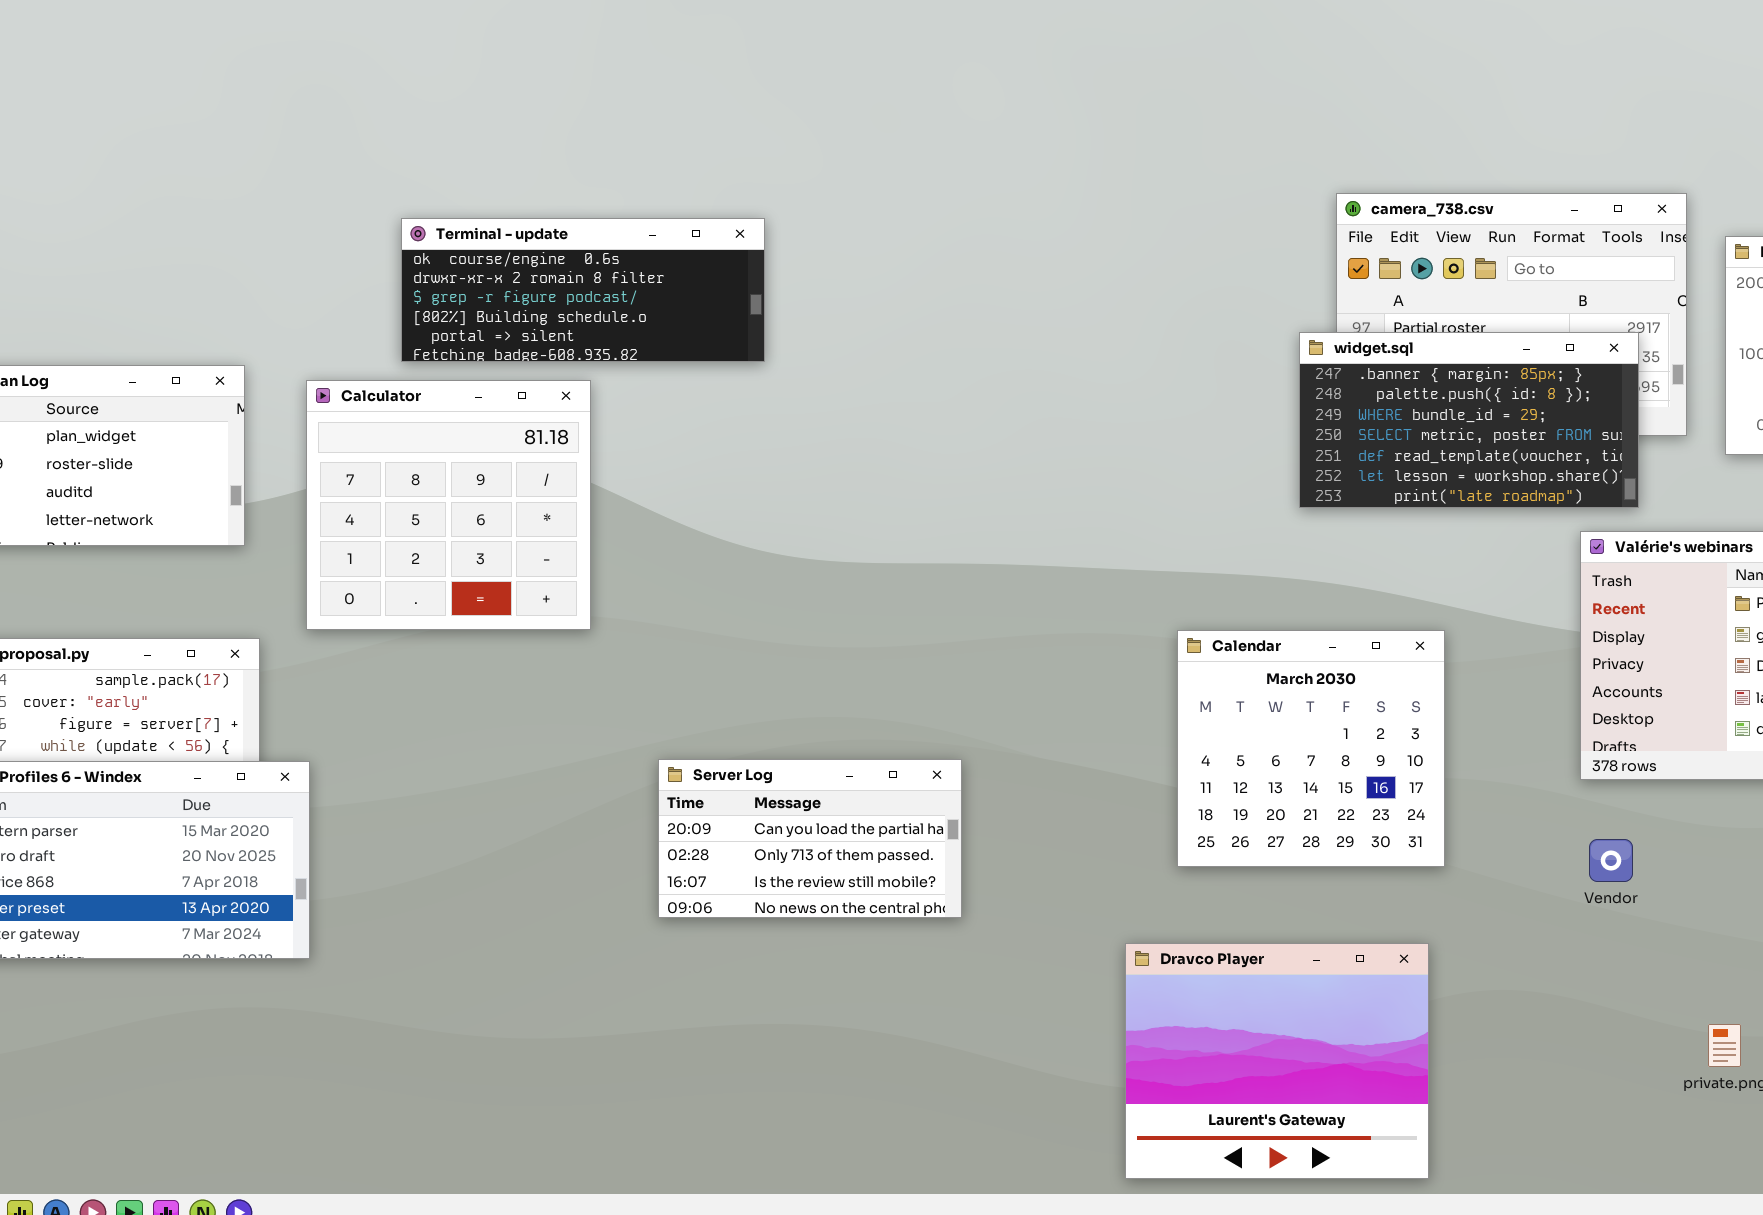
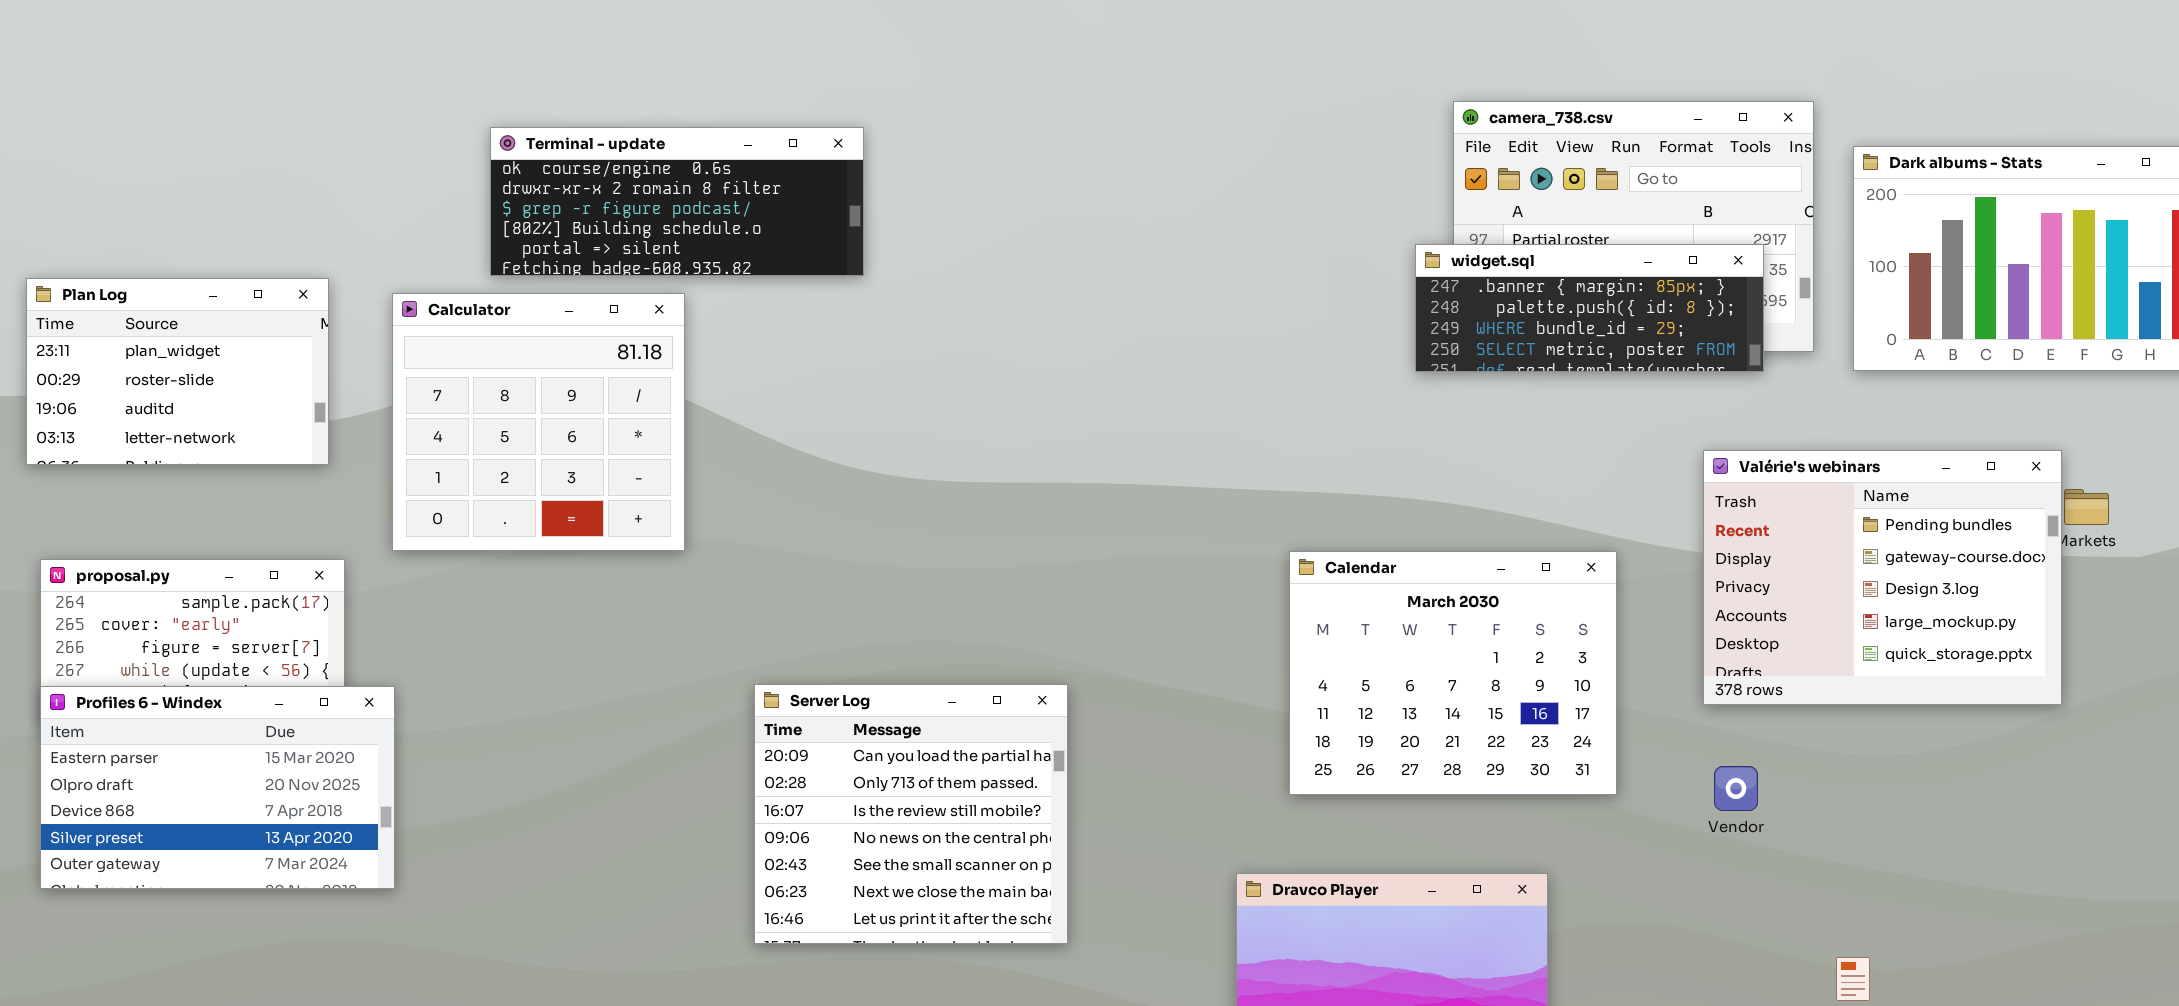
widget.sql: [1299,332,1639,508] -> [1415,244,1764,372], resized
Calendar: [1177,630,1445,867] -> [1289,551,1617,795], resized
Server Log: [658,759,962,918] -> [754,684,1068,944], resized

